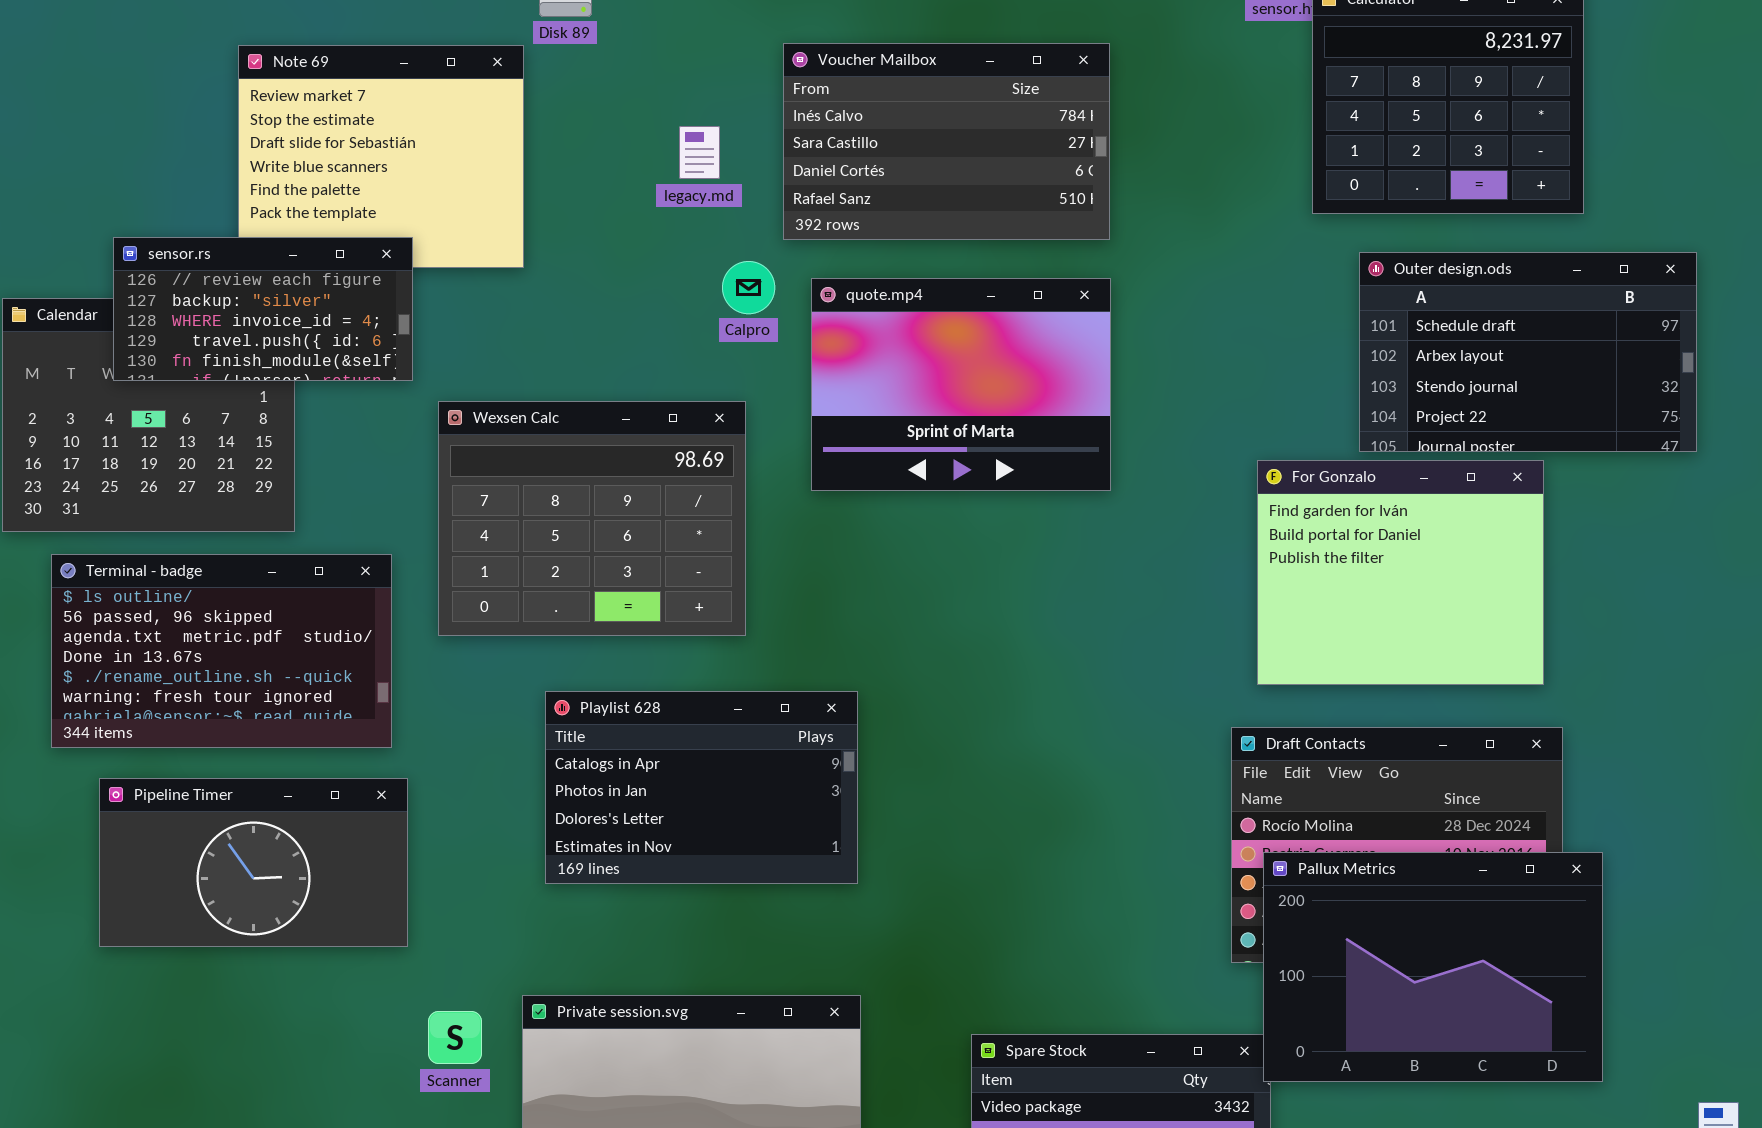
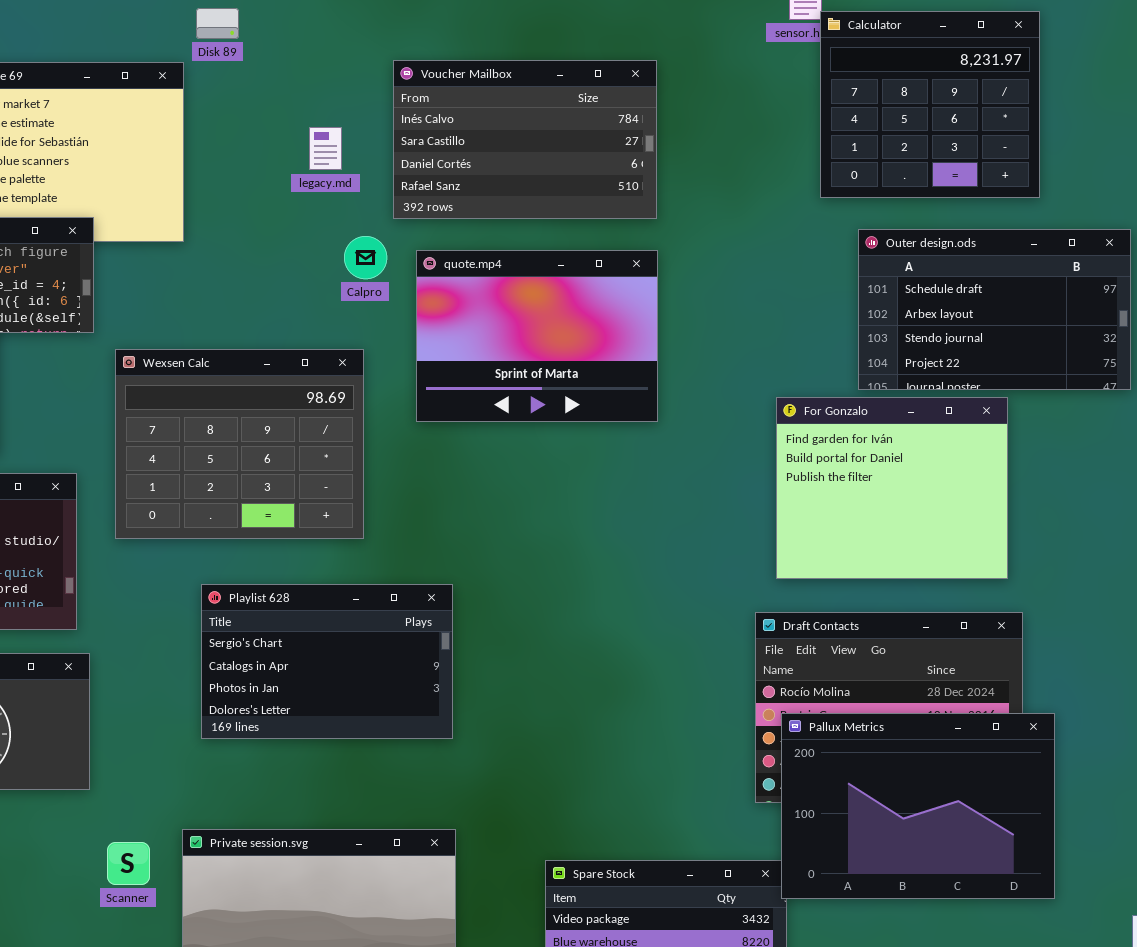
Playlist 628: [545,691,858,884] -> [201,584,453,739], scrolled up 1 row

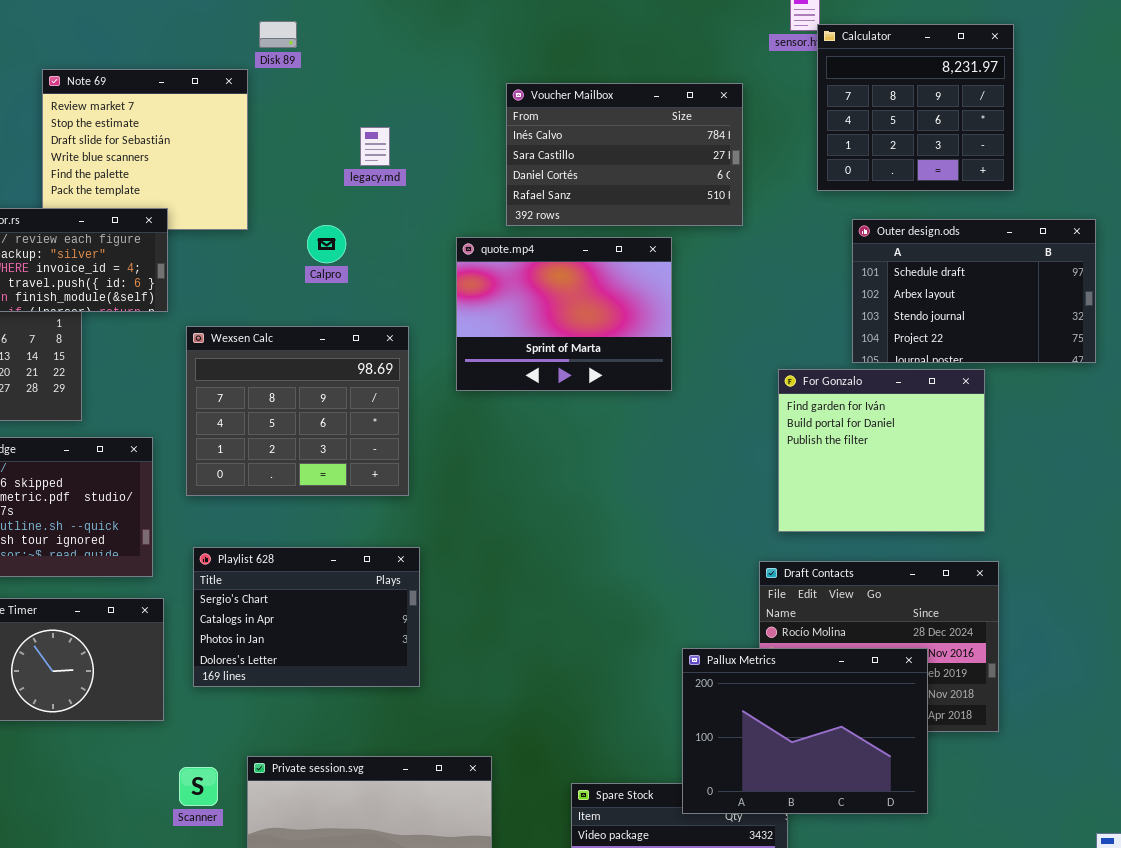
Voucher Mailbox: [393,60,657,219] -> [506,83,743,226], moved
Calpro: [344,236,387,279] -> [307,225,346,263], moved
Playlist 628: [201,584,453,739] -> [193,547,420,687], moved
Pallux Metrics: [781,713,1055,899] -> [682,648,928,814], moved

